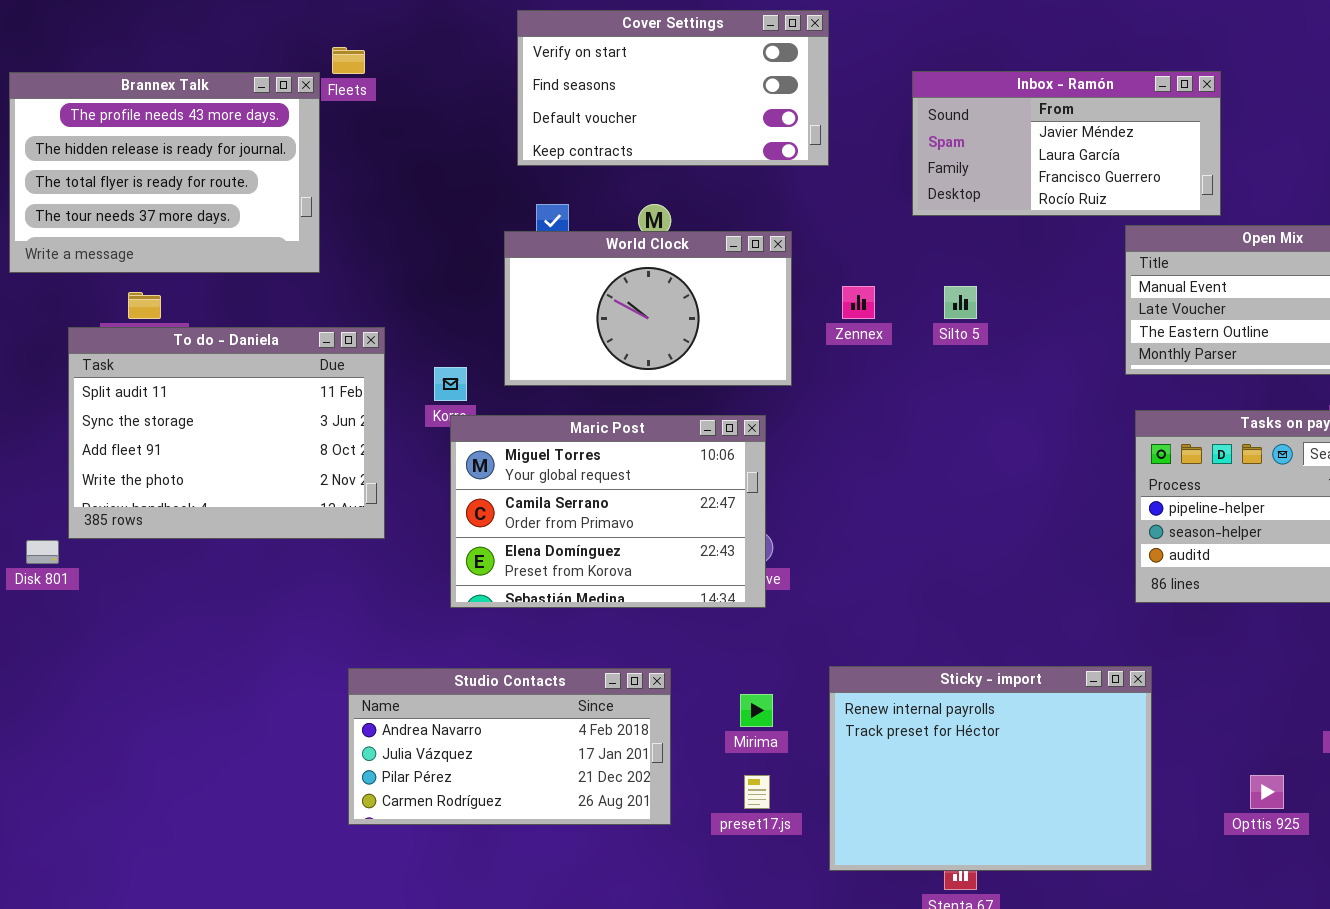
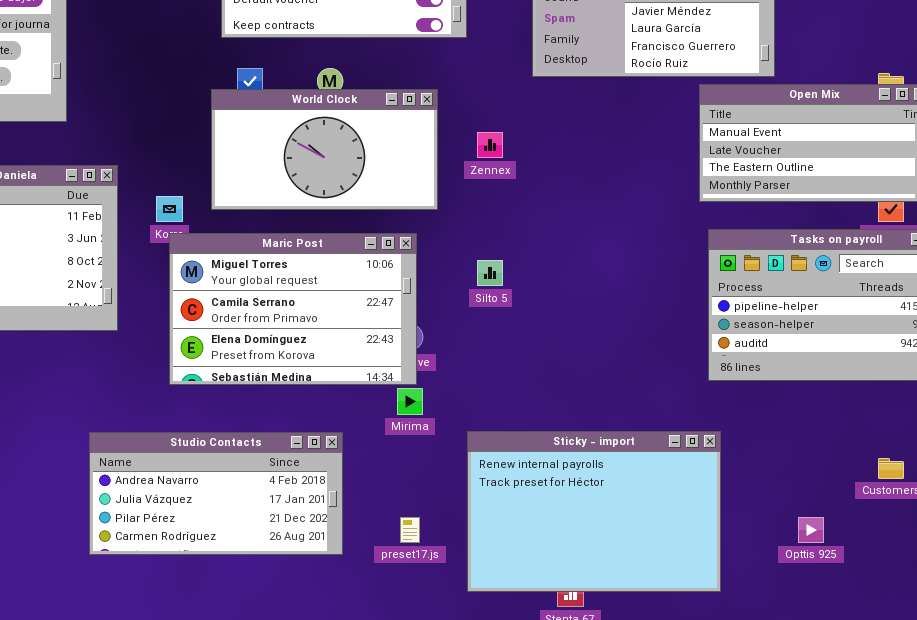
Silto 5: [944,286,977,319] -> [477,260,503,286], moved
Mirima: [740,694,773,727] -> [397,388,423,415], moved

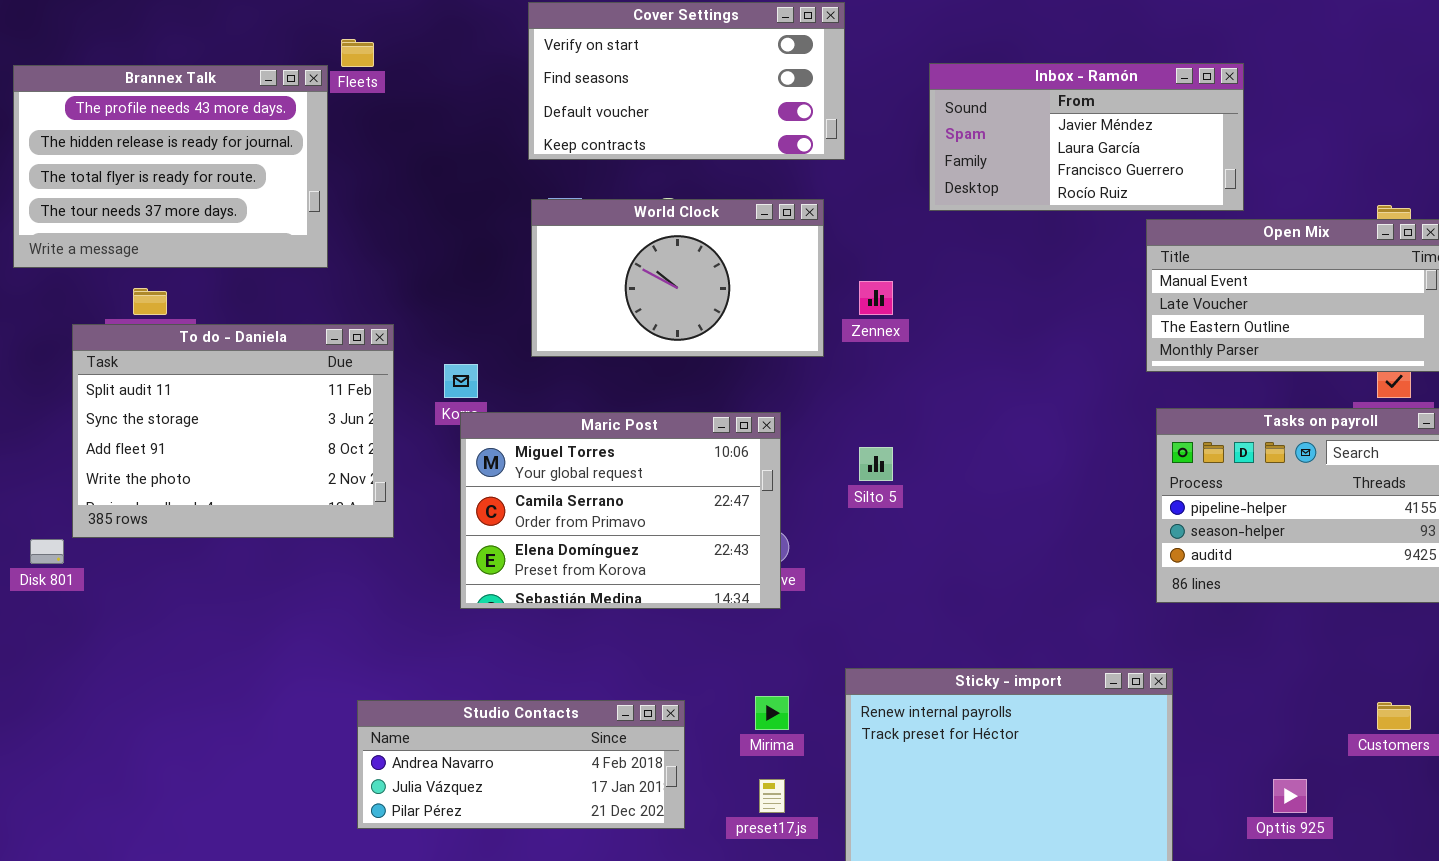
World Clock: [211,89,438,210] -> [531,199,824,357], moved
Mirima: [397,388,423,415] -> [755,696,789,730], moved
Studio Contacts: [89,432,343,555] -> [357,700,685,829], resized

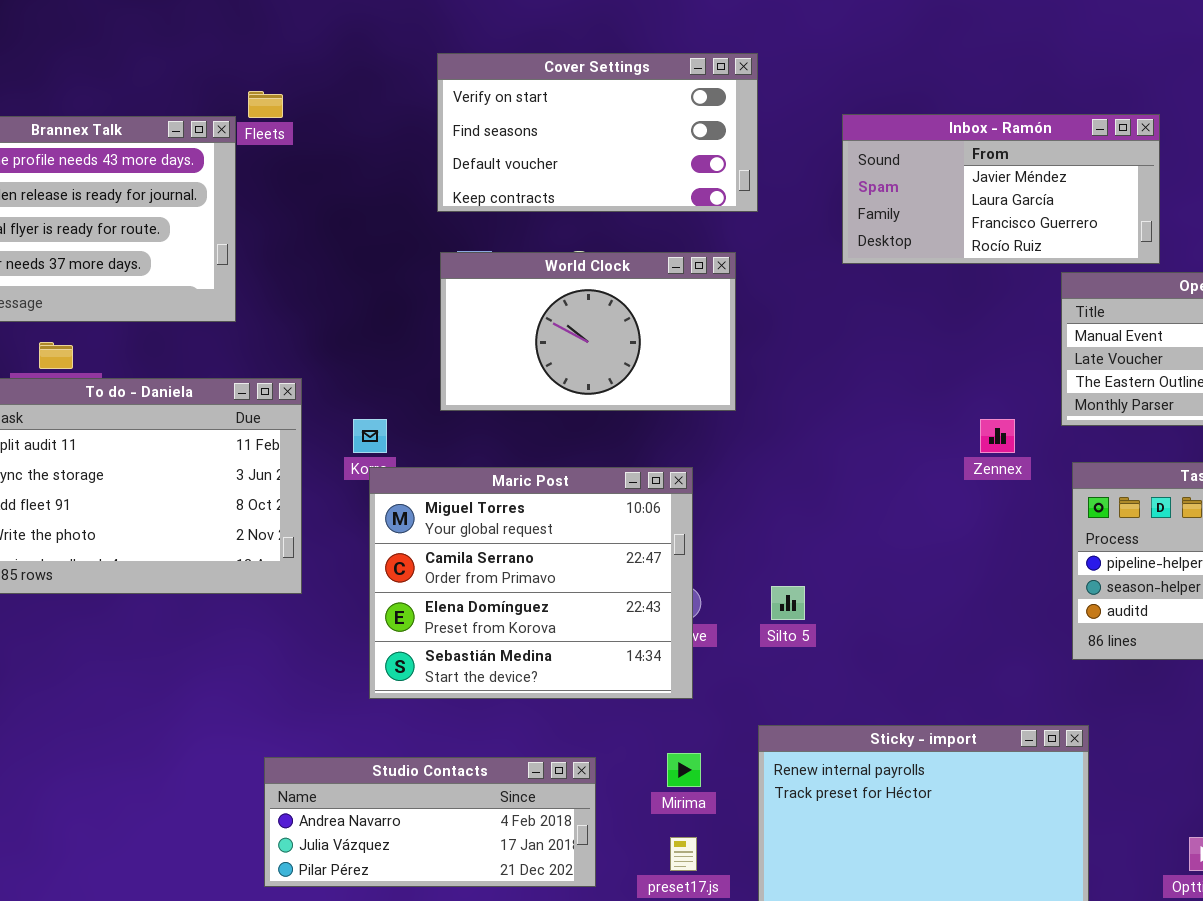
Zennex: [859,281,893,315] -> [980,419,1015,453], moved
Maric Post: [460,412,781,609] -> [369,467,693,699], resized
Silto 5: [859,447,893,481] -> [771,586,805,620], moved

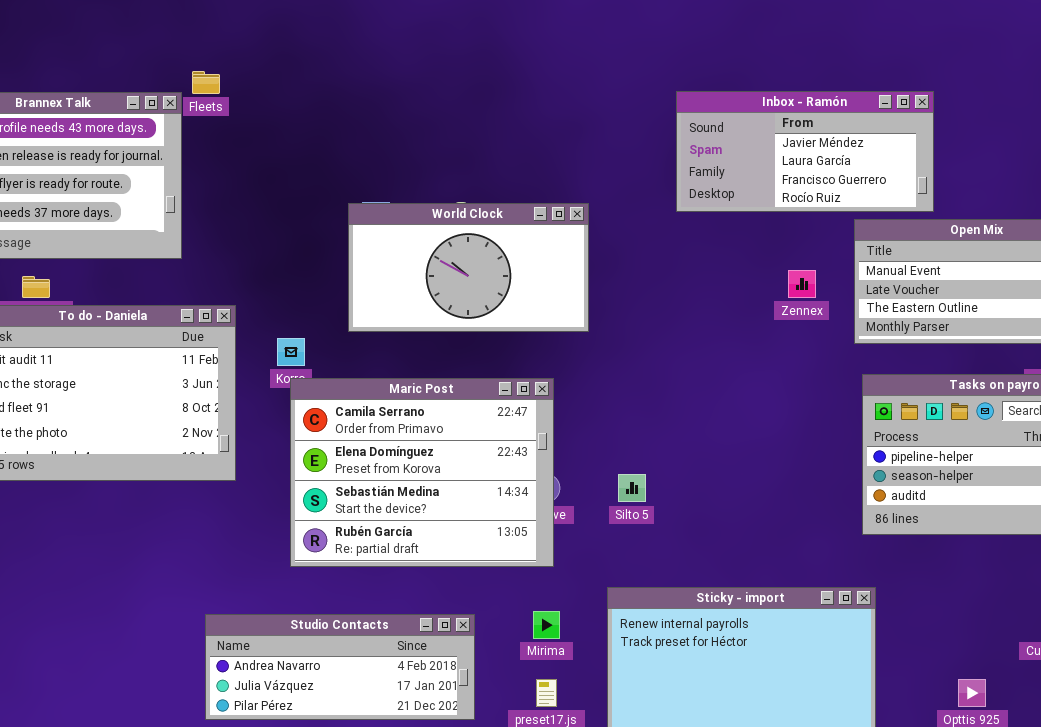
Cover Settings: [437,53,758,212] -> none, closed
Zennex: [980,419,1015,453] -> [788,270,816,298], moved
Maric Post: [369,467,693,699] -> [290,378,554,567], scrolled down 1 row

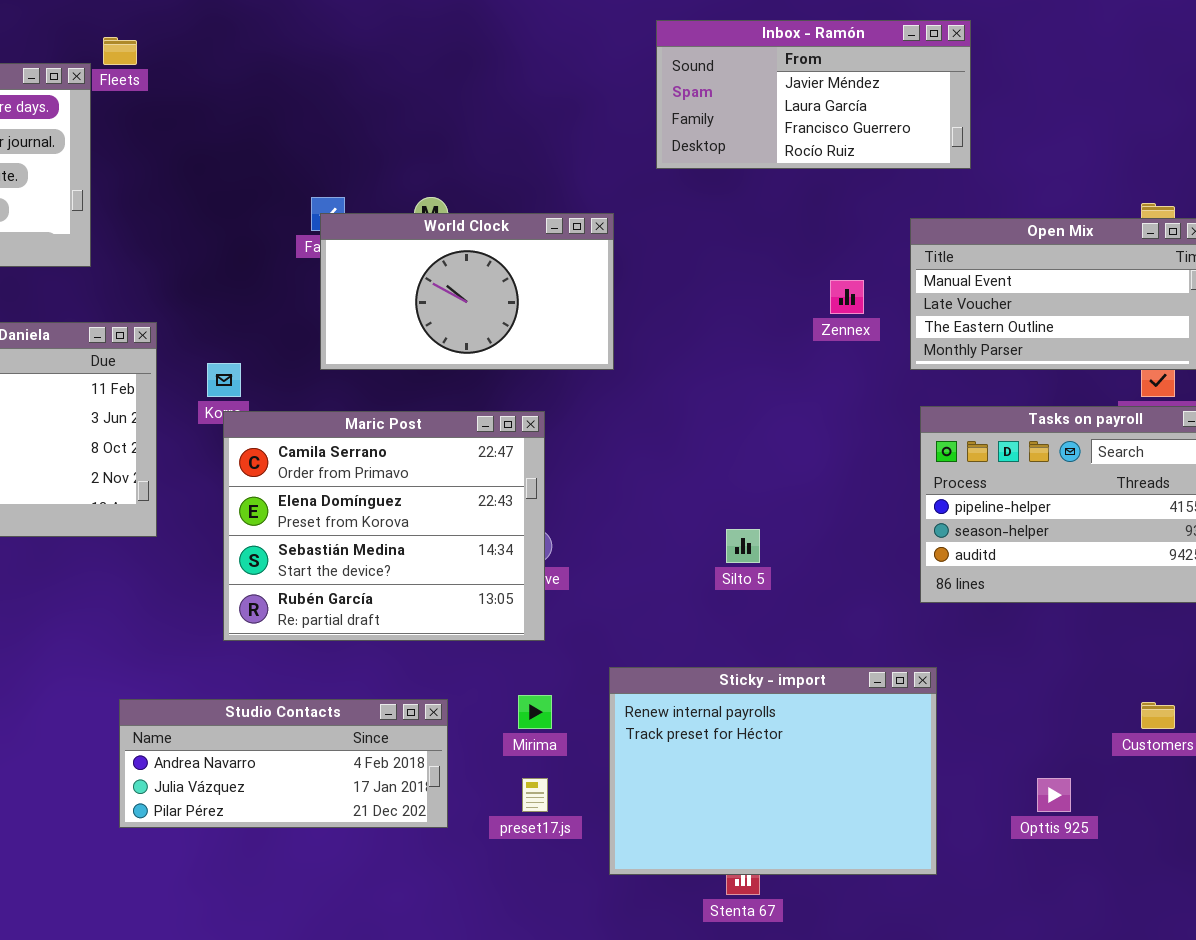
Inbox - Ramón: [676,91,934,212] -> [656,20,971,169], moved
World Clock: [348,203,589,332] -> [320,213,614,370], moved
Silto 5: [618,474,646,502] -> [726,529,760,563], moved

